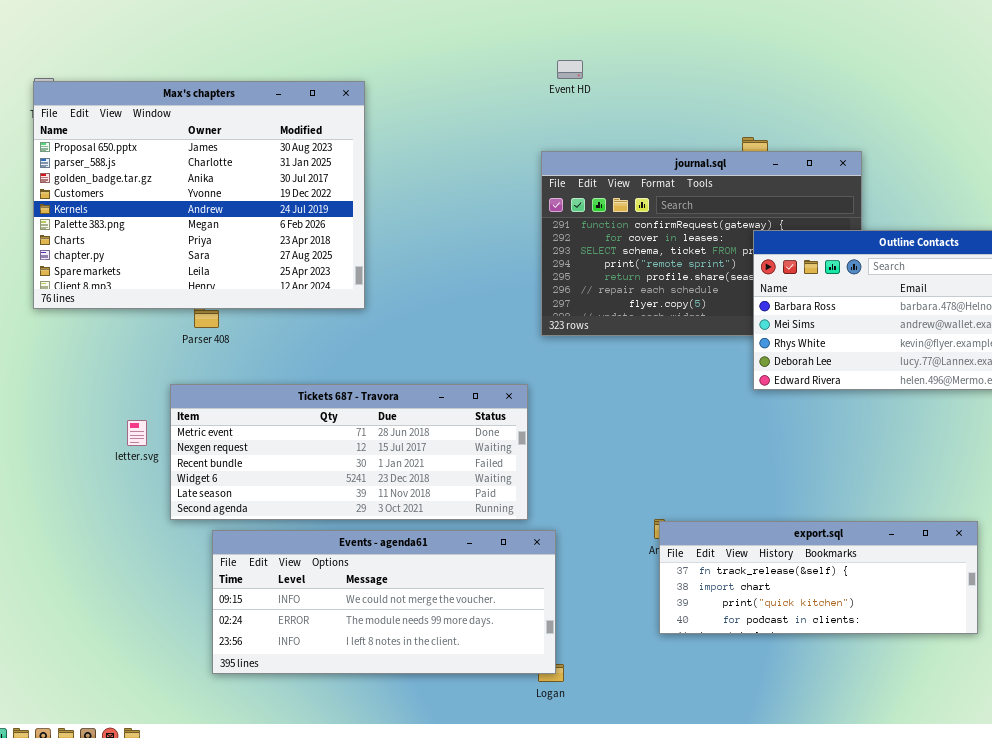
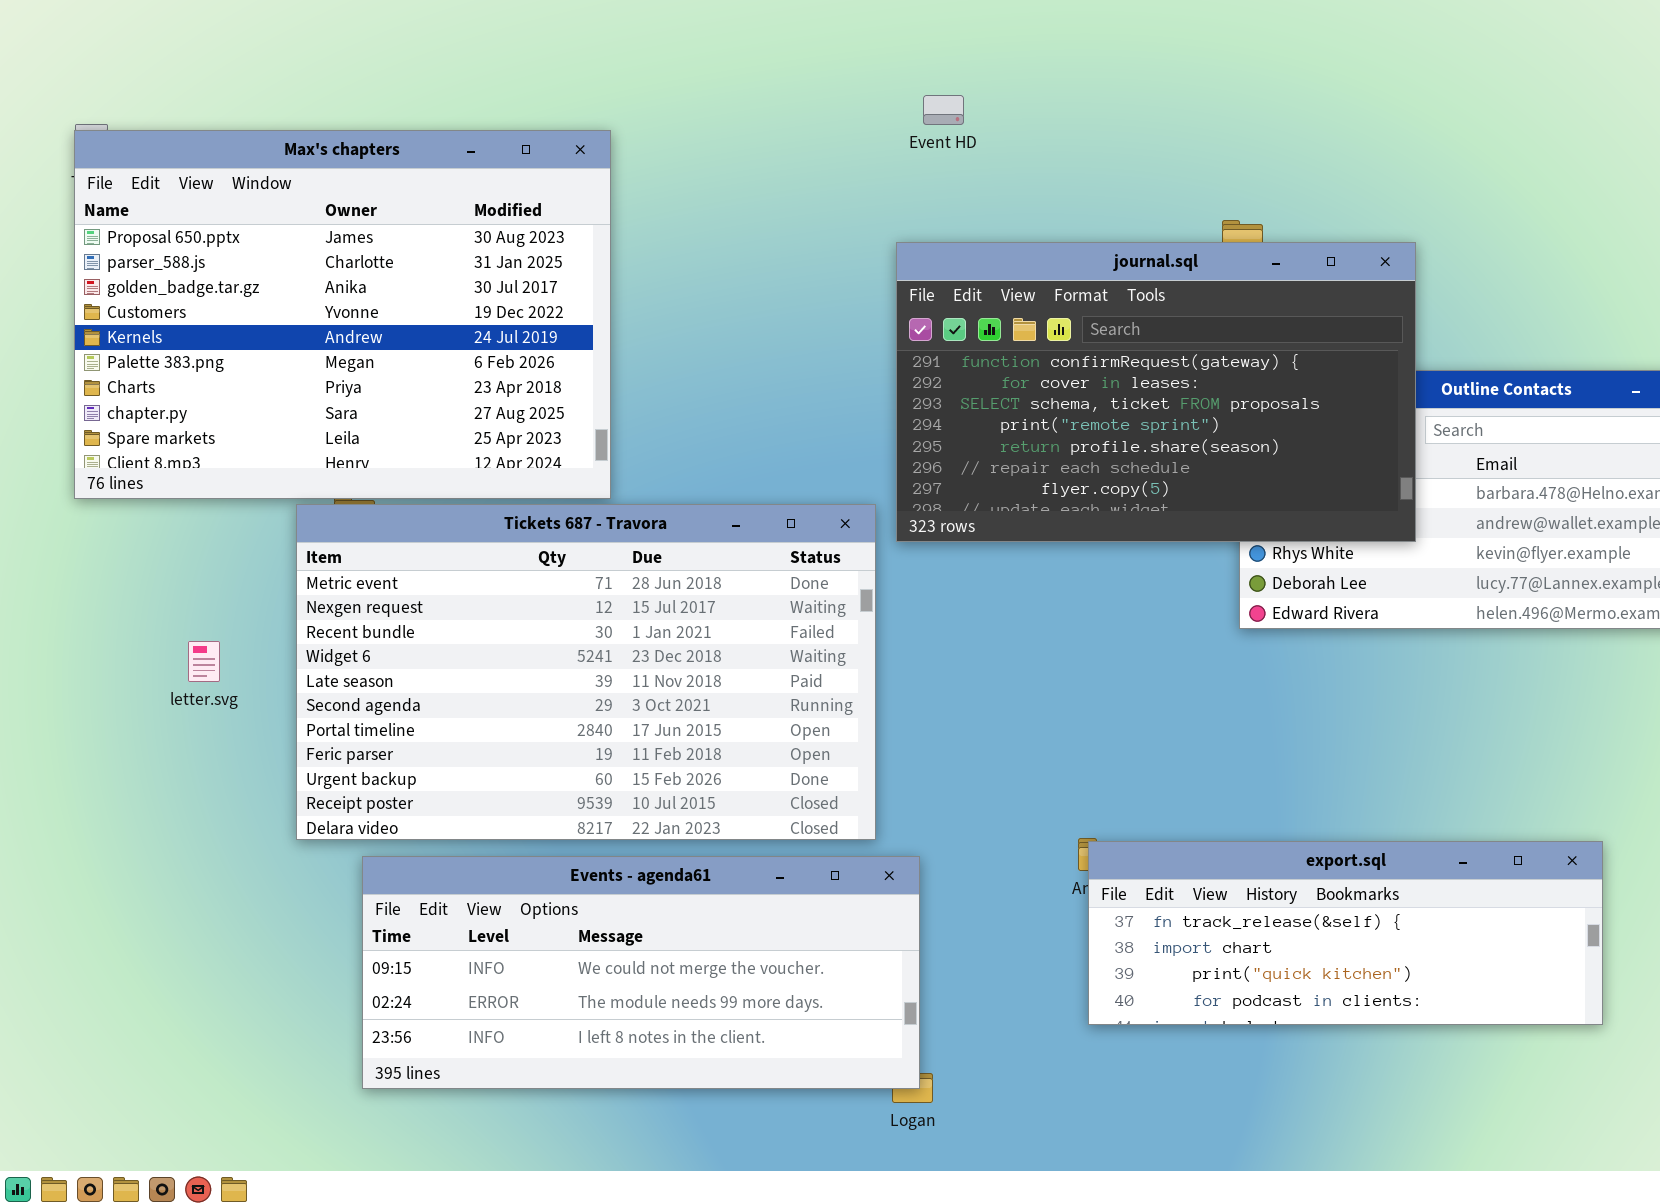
journal.sql: [541,151,862,336] -> [896,242,1416,542], raised
Tickets 687 - Travora: [170,384,528,520] -> [296,504,876,840], resized
letter.svg: [127,420,147,446] -> [188,641,220,682], moved

